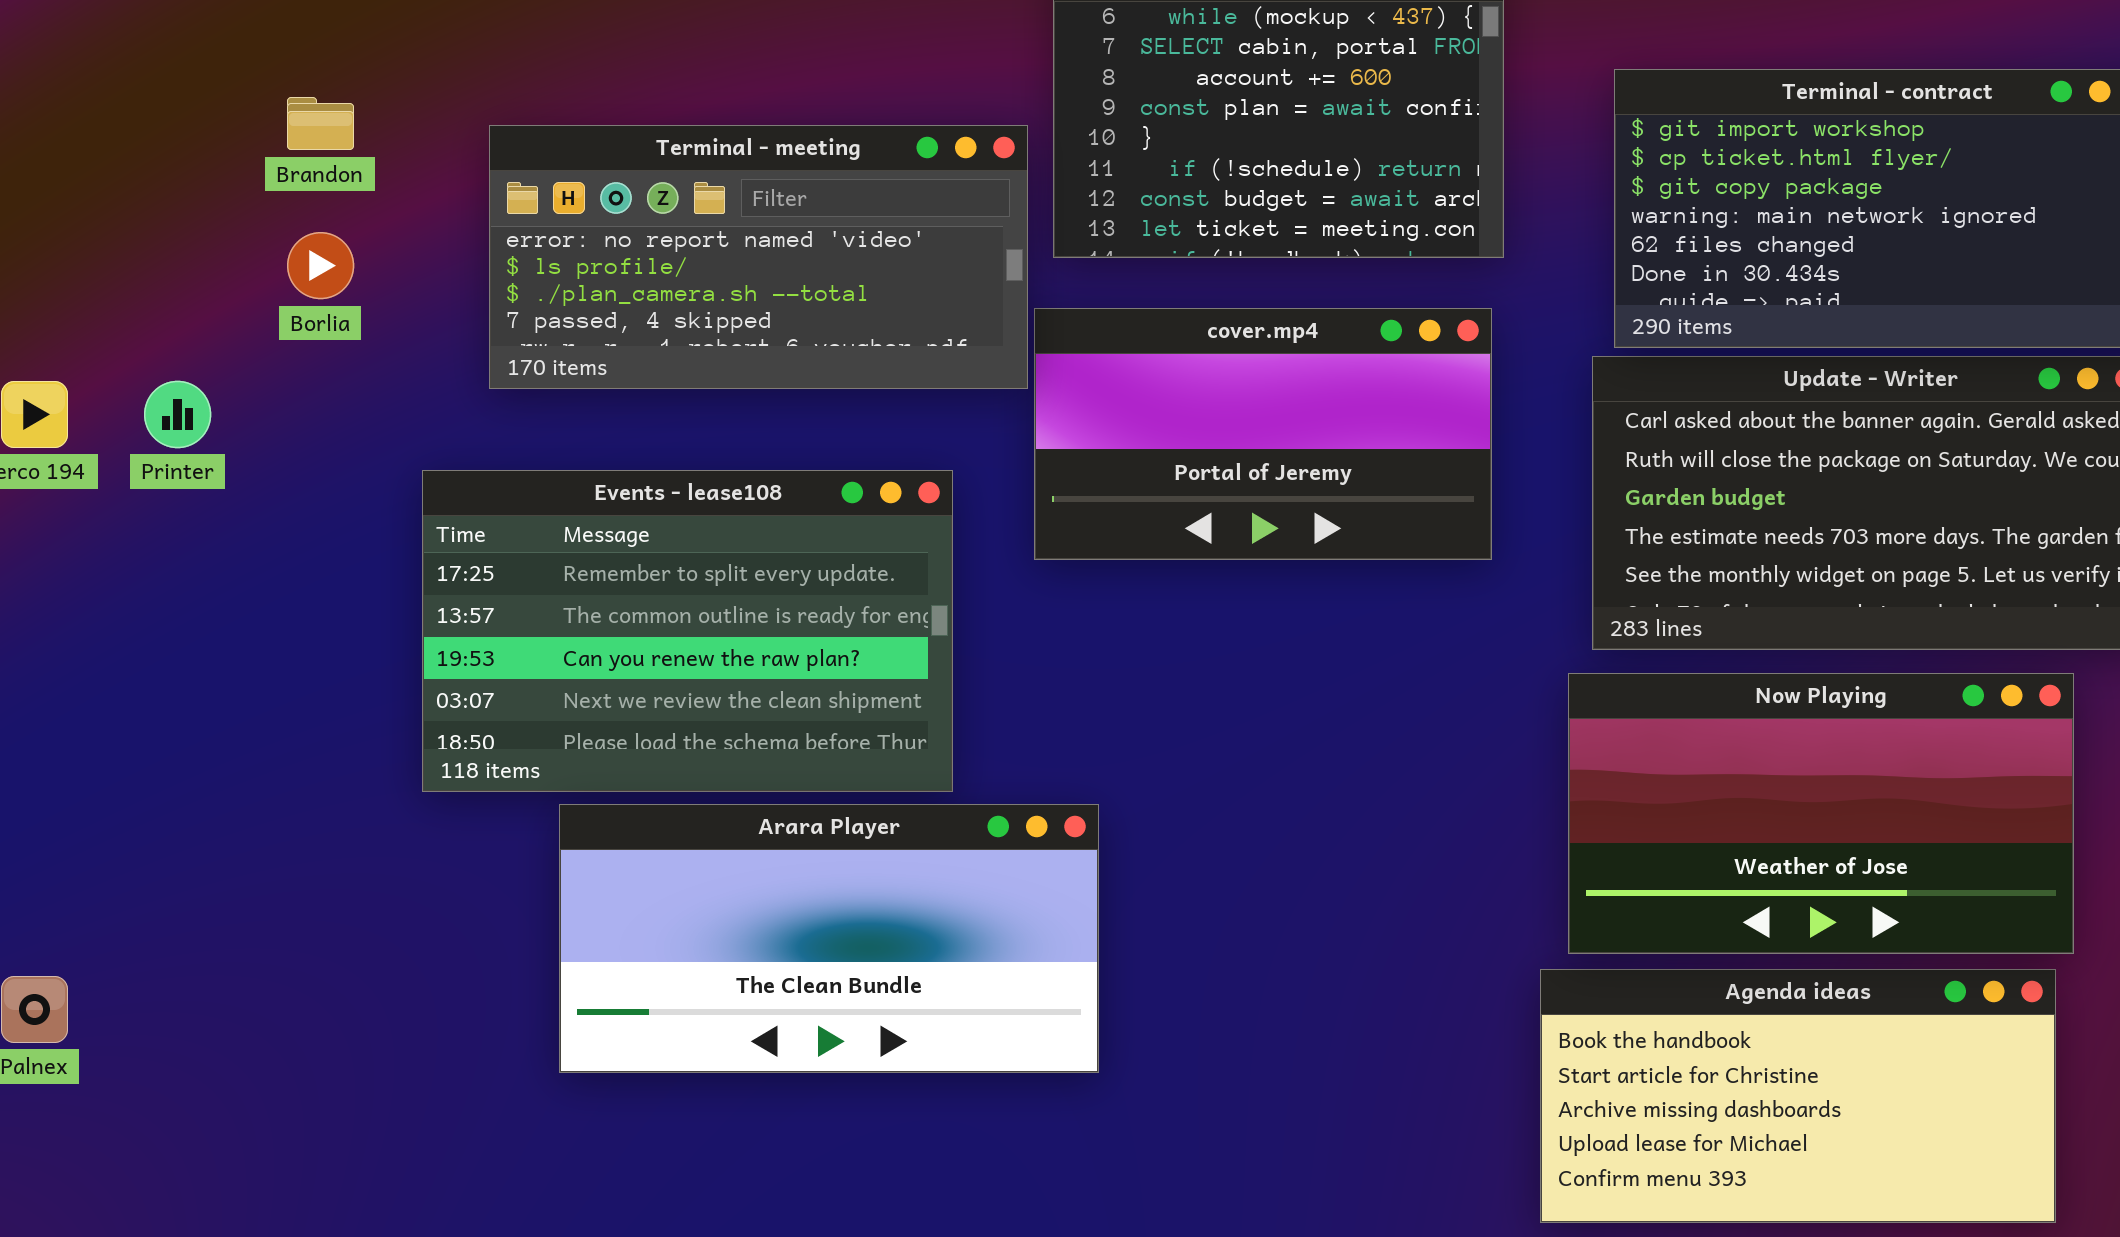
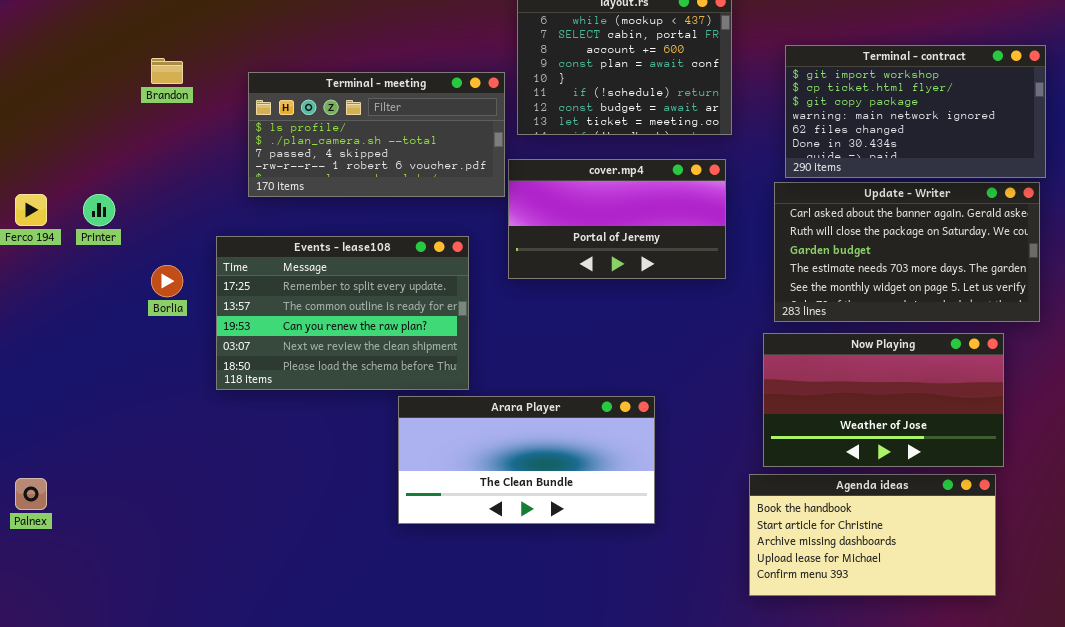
Terminal - meeting: [489,125,1028,389] -> [248,72,505,197], scrolled down 1 row
Borlia: [287,232,354,299] -> [151,265,183,297], moved
Arara Player: [559,804,1099,1073] -> [398,396,655,524], moved

